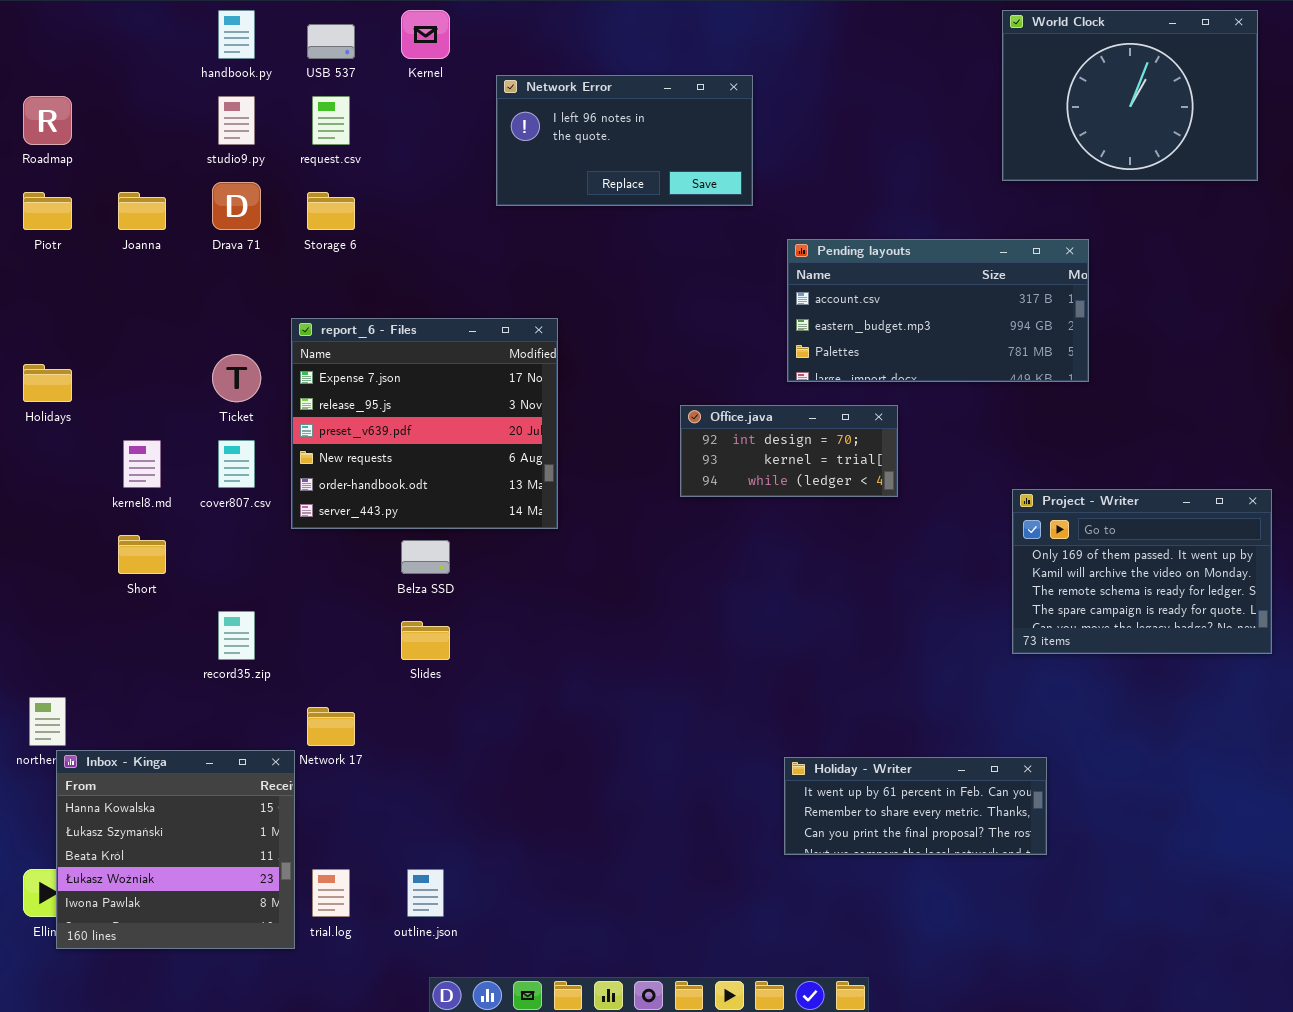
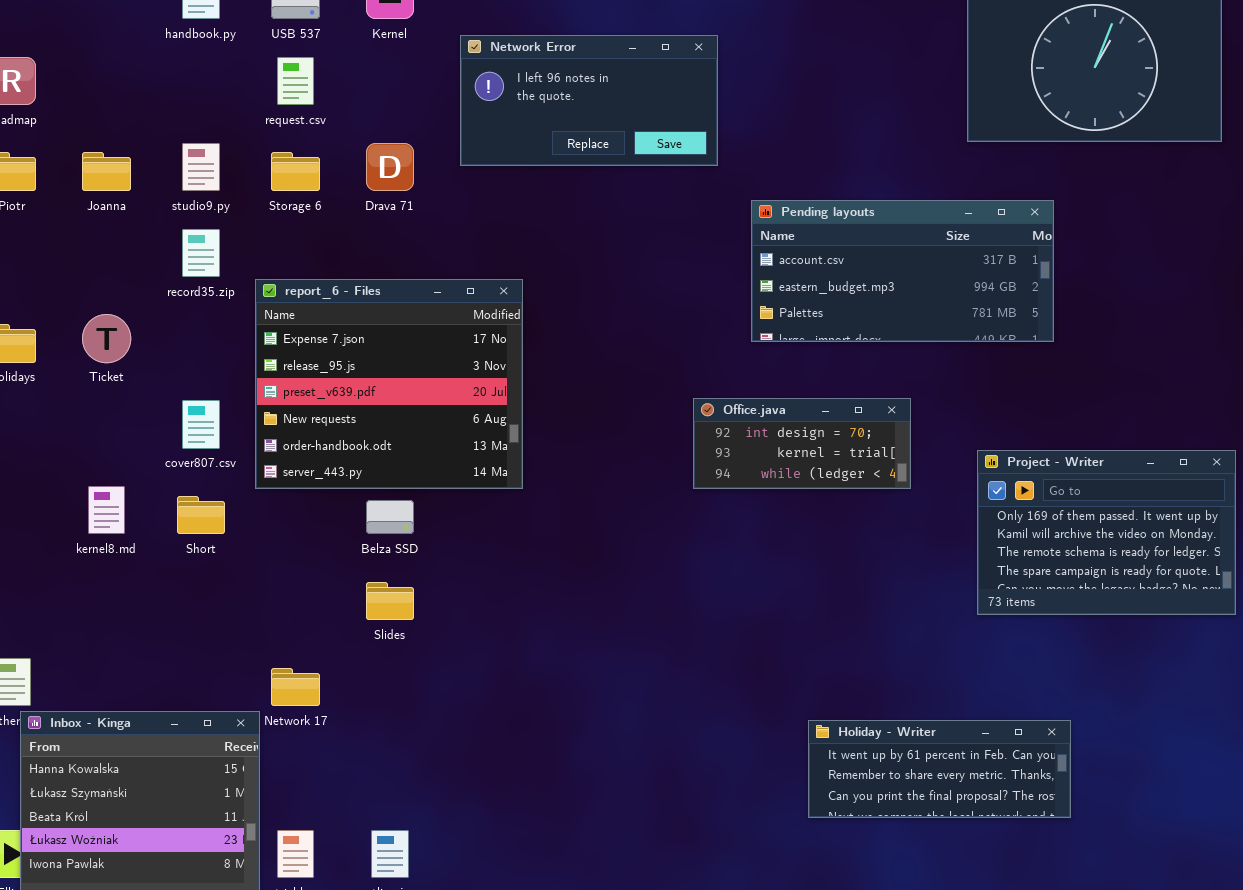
studio9.py: [218,96,255,145] -> [182,143,220,191], moved
Drava 71: [212,182,261,230] -> [366,143,414,191], moved
Ticket: [212,354,261,402] -> [82,314,131,363], moved
Office.java: [680,405,898,497] -> [693,398,911,489], moved
kernel8.md: [123,440,161,488] -> [88,486,125,534], moved
Short: [118,535,166,574] -> [177,496,225,534], moved
record35.zip: [218,611,255,660] -> [182,229,220,277], moved
Holiday - Writer: [784,757,1047,855] -> [808,720,1071,818], moved

